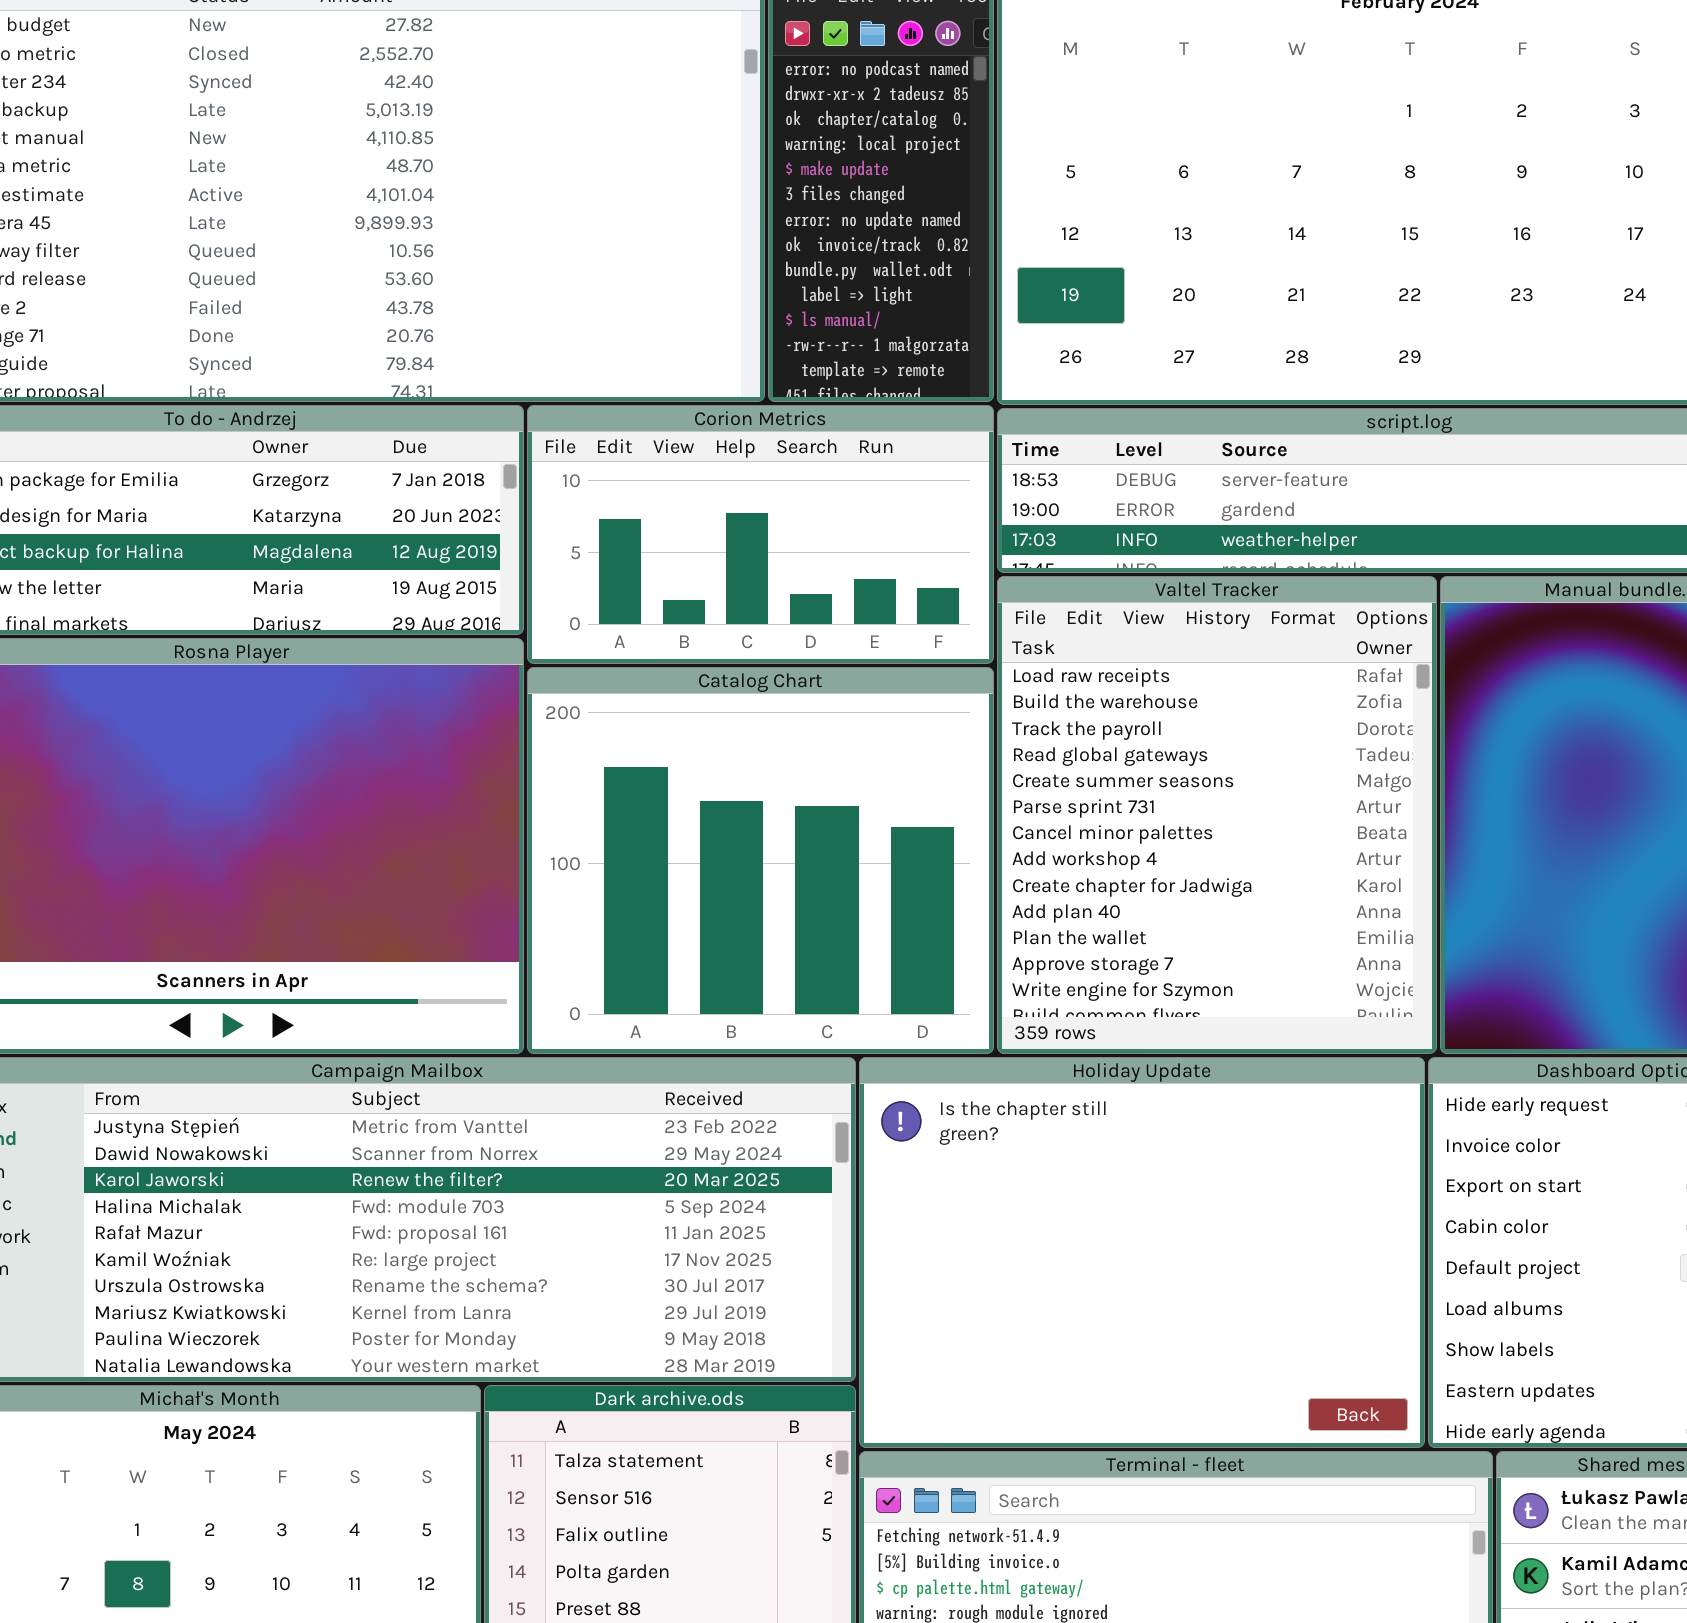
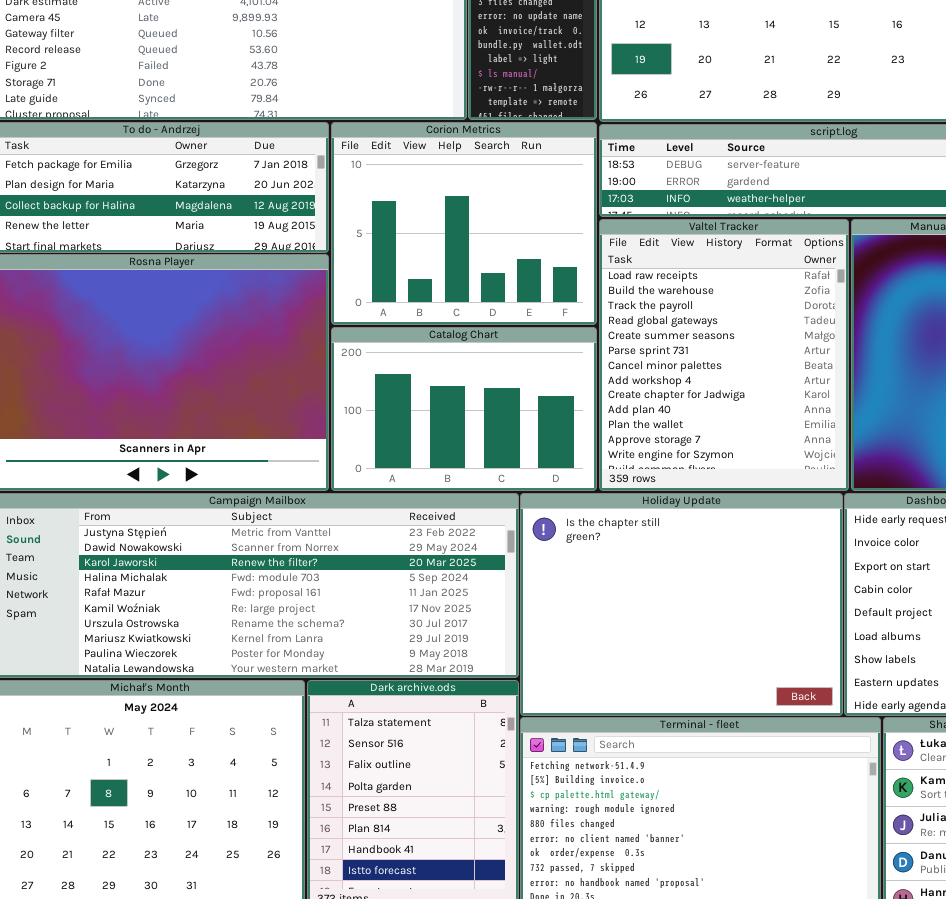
Corion Metrics: [527,405,994,664] -> [331,122,597,325], resized
Catalog Chart: [527,667,994,1054] -> [331,327,597,491], resized

